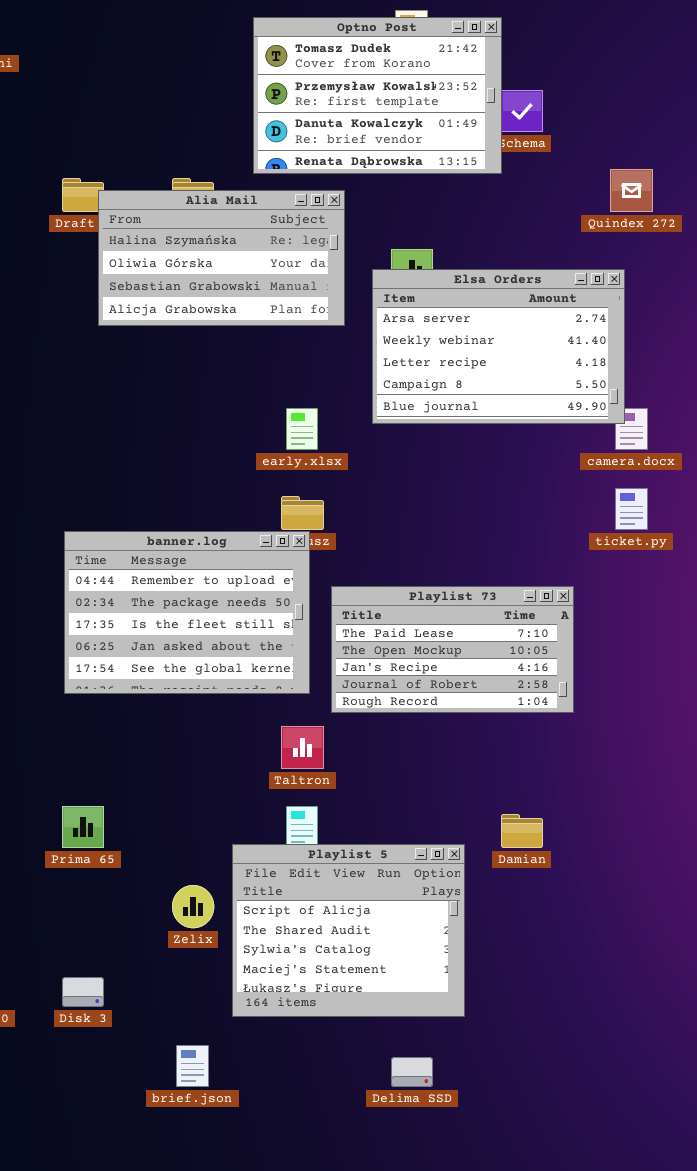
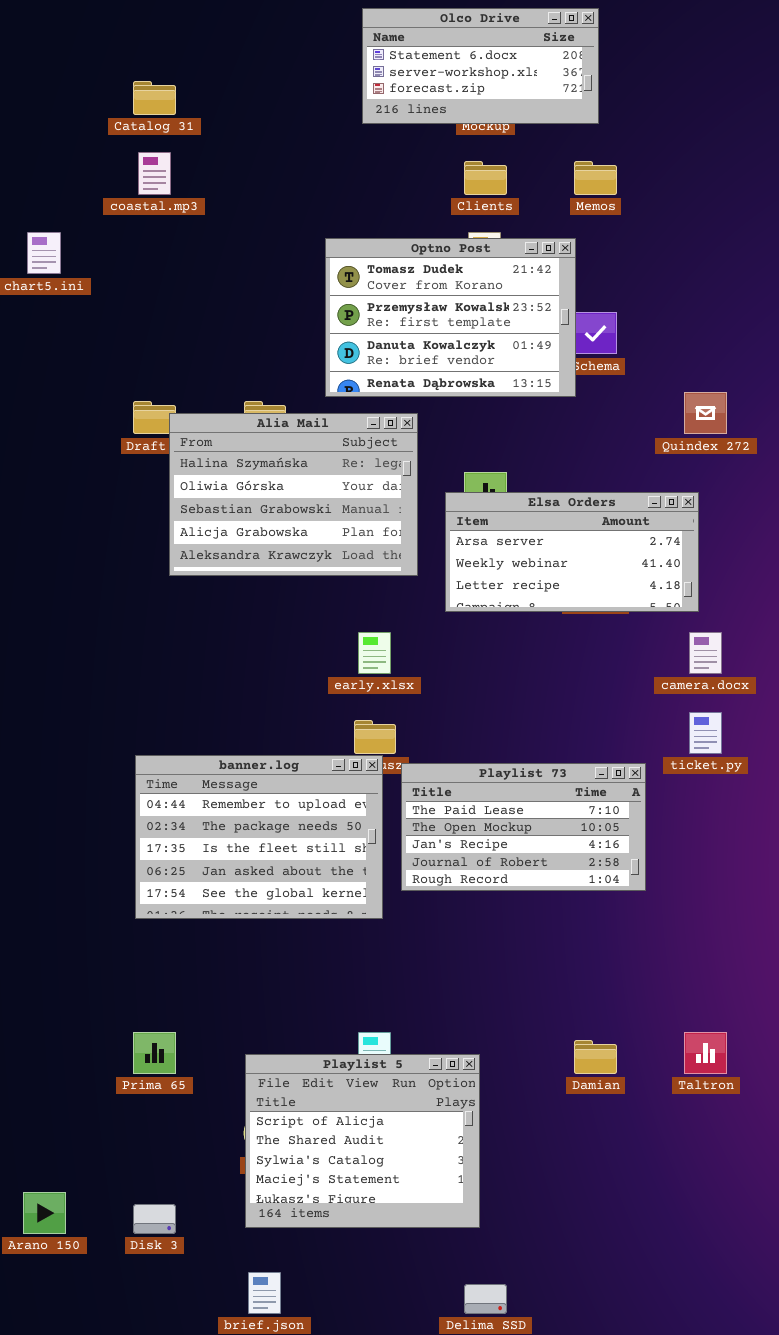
Alia Mail: [98,190,345,326] -> [169,413,418,576], resized
Elsa Orders: [372,269,625,424] -> [445,492,699,612], resized
Playlist 73: [331,586,574,713] -> [401,763,646,891], moved
Taltron: [281,726,324,769] -> [684,1032,727,1074], moved
Playlist 5: [232,844,465,1017] -> [245,1054,480,1228], moved

